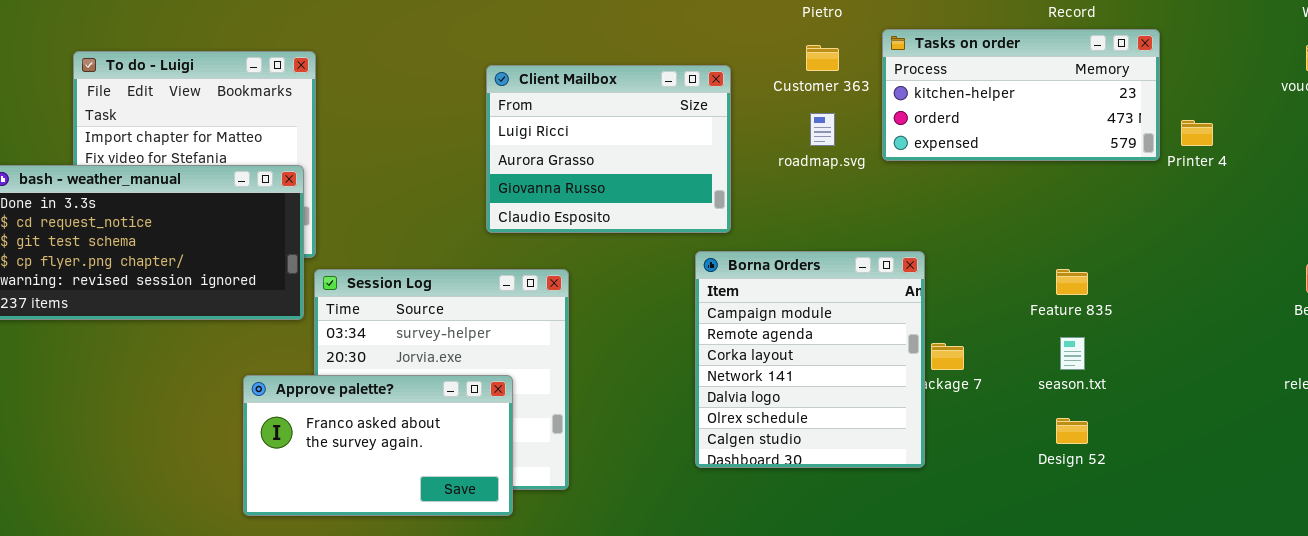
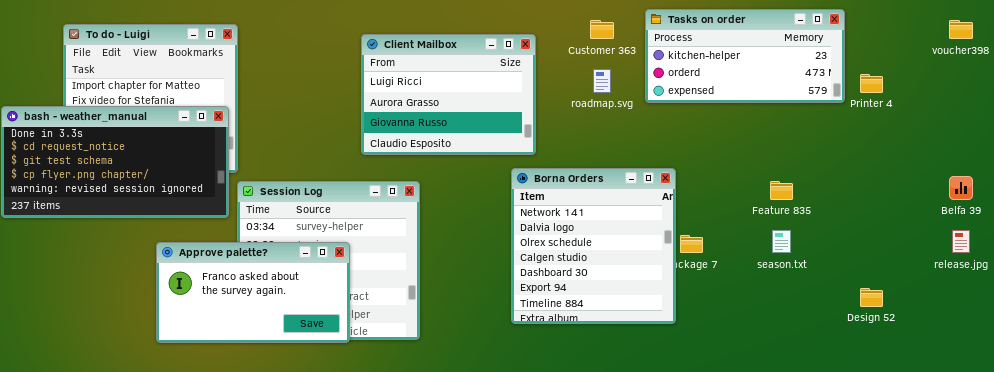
Borna Orders: [695,251,925,468] -> [511,168,676,324], scrolled down 3 rows
Approve palette?: [243,375,513,516] -> [156,242,350,343], moved
Design 52: [1056,418,1088,444] -> [860,288,883,307], moved

